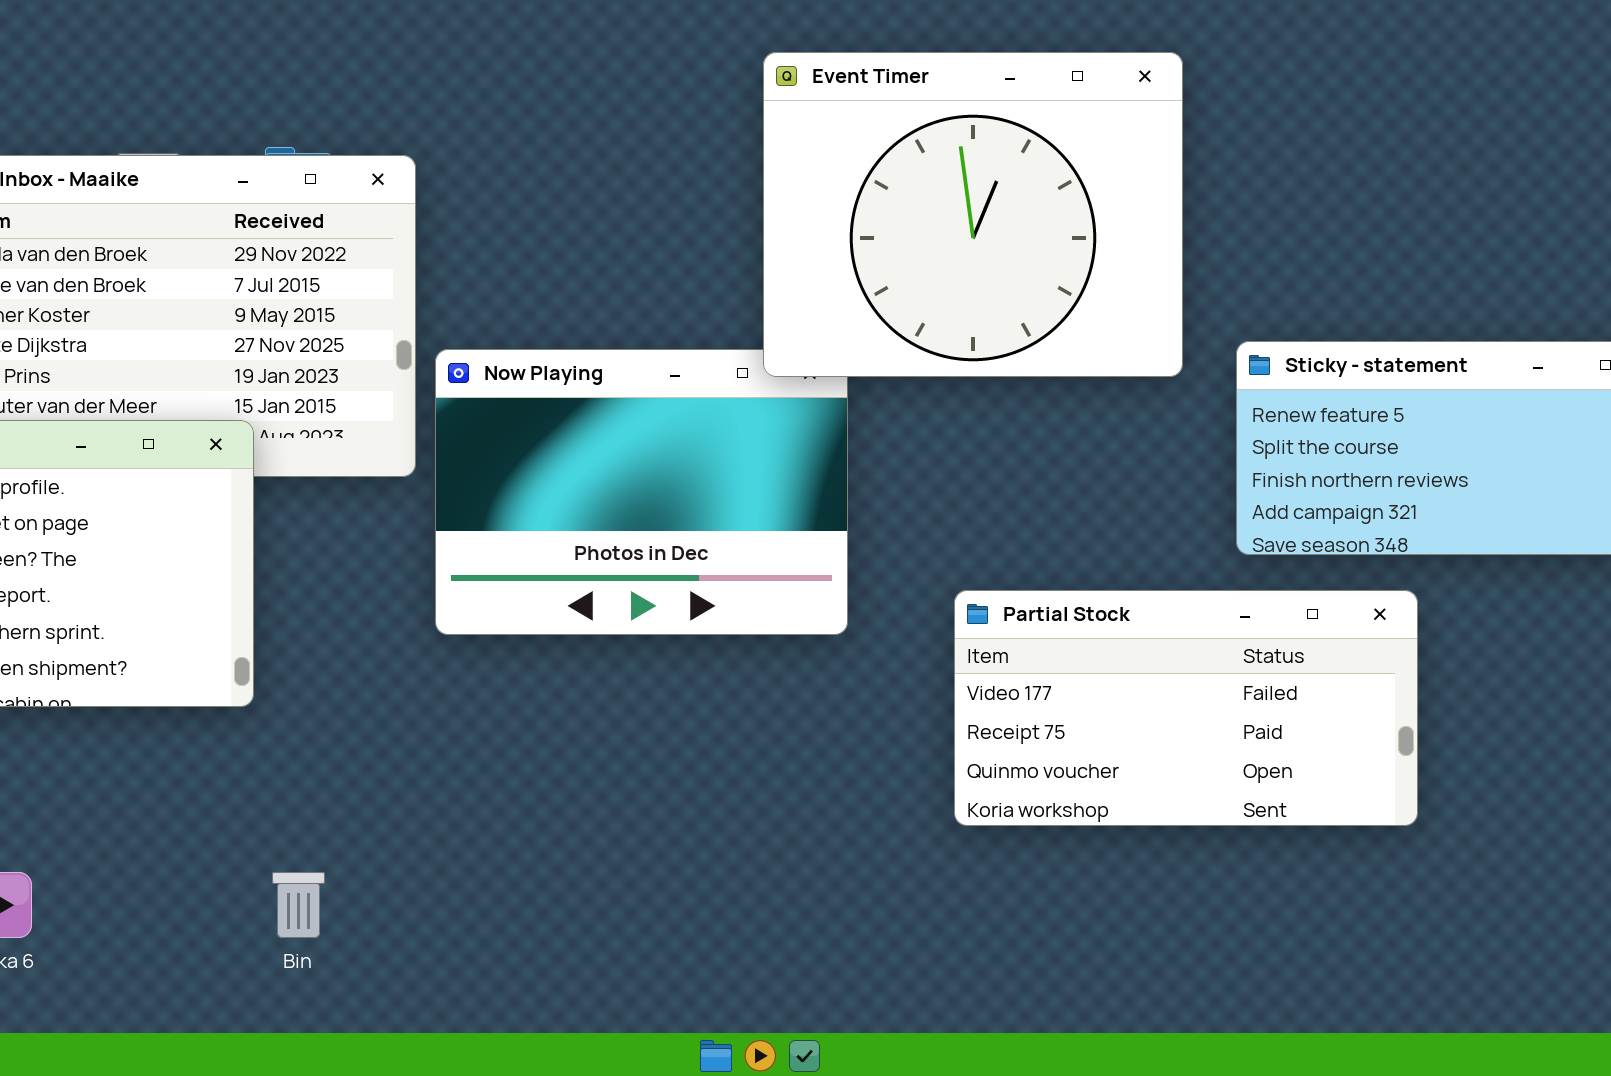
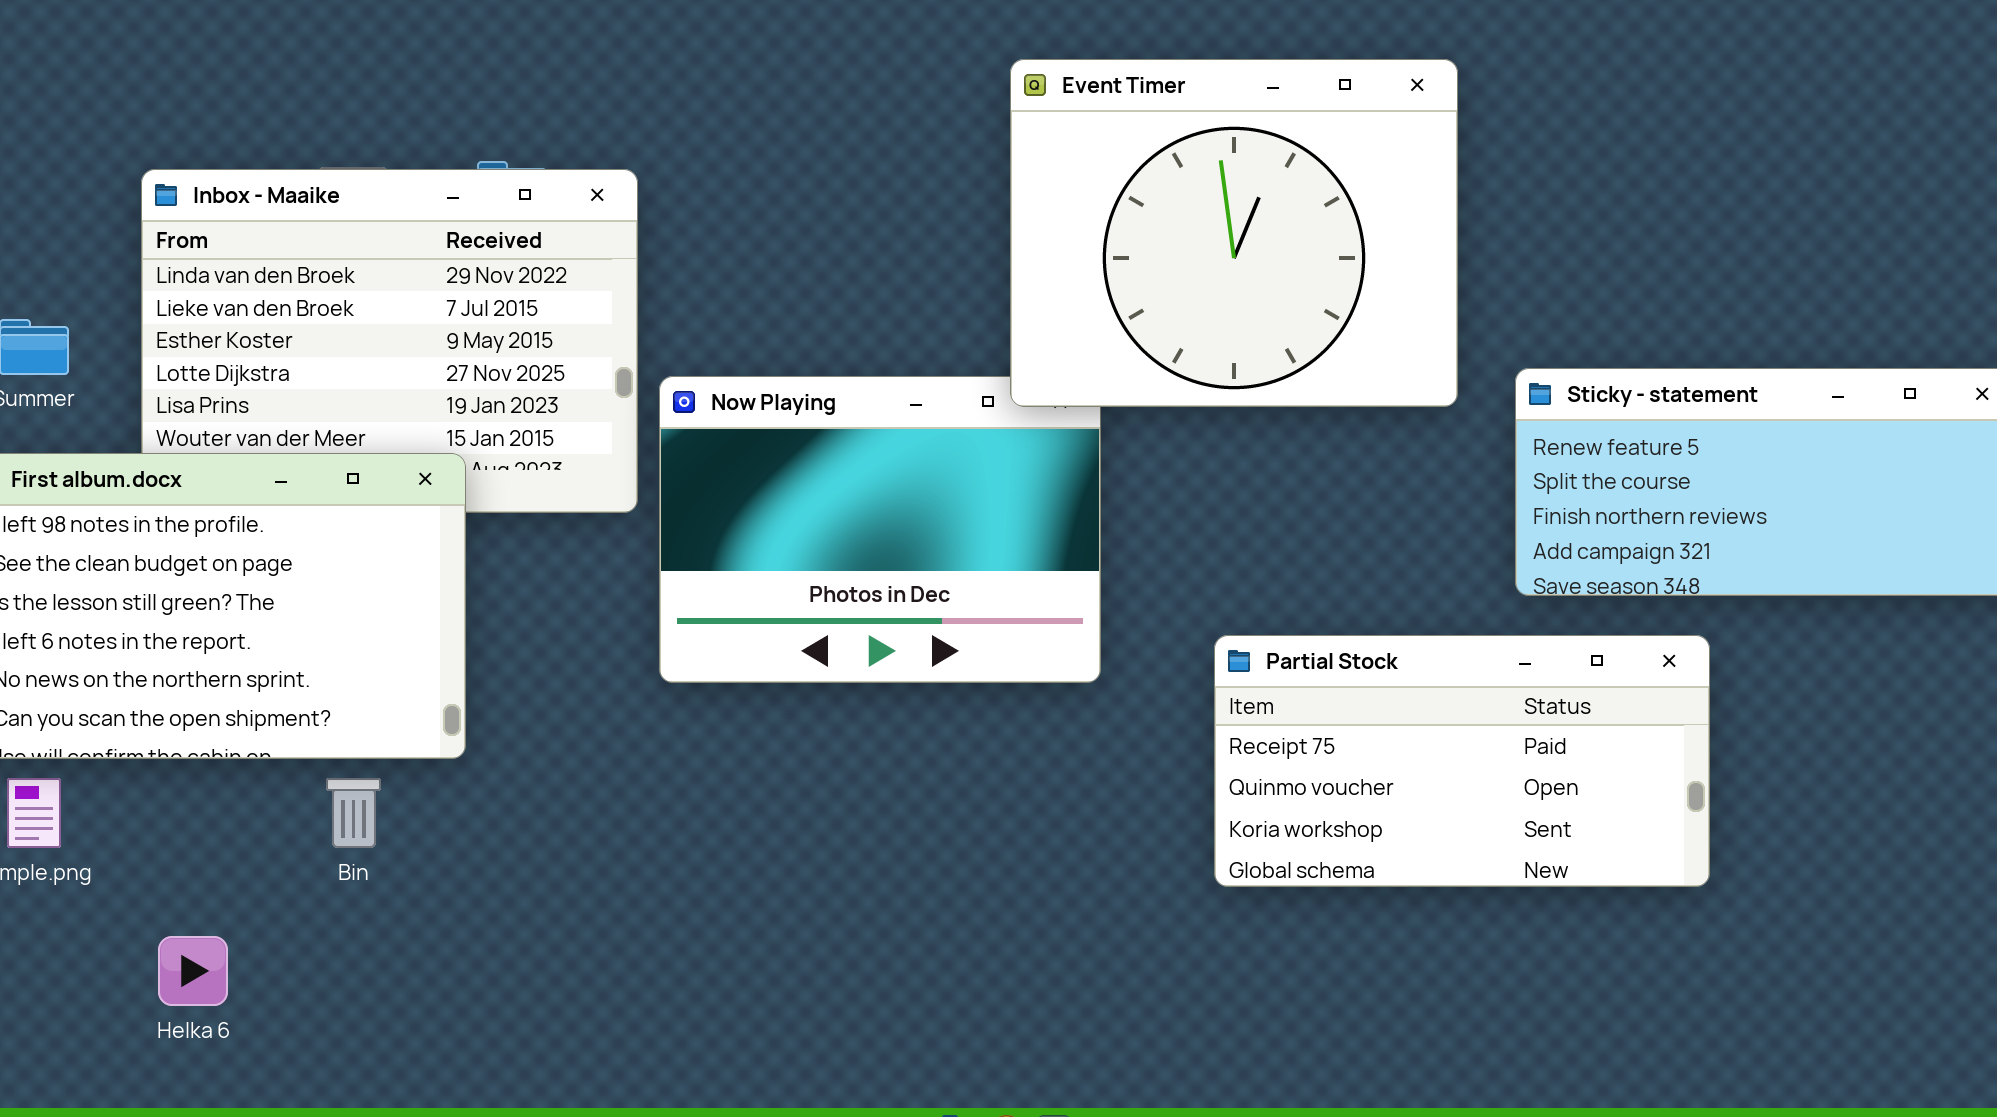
Partial Stock: [954,590,1418,826] -> [1214,635,1710,887], scrolled down 1 row
Bin: [272,872,325,938] -> [326,778,381,848], moved

